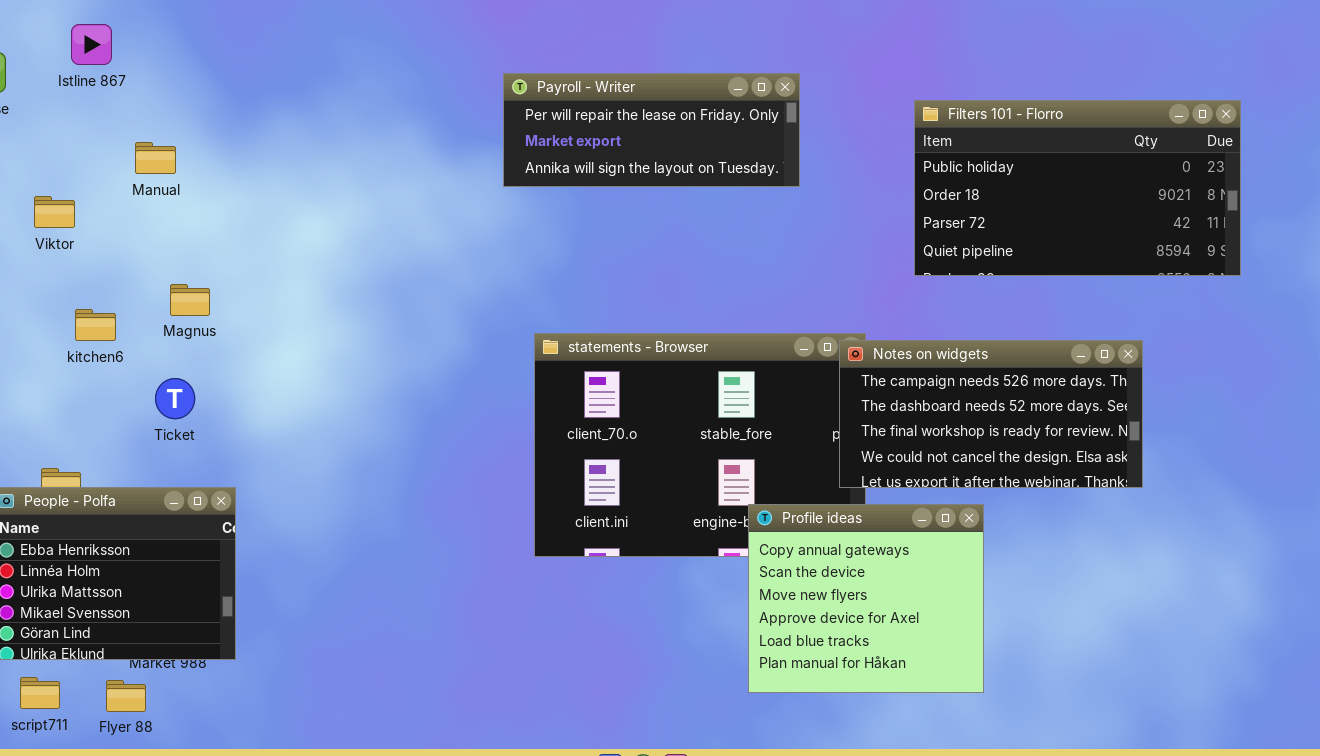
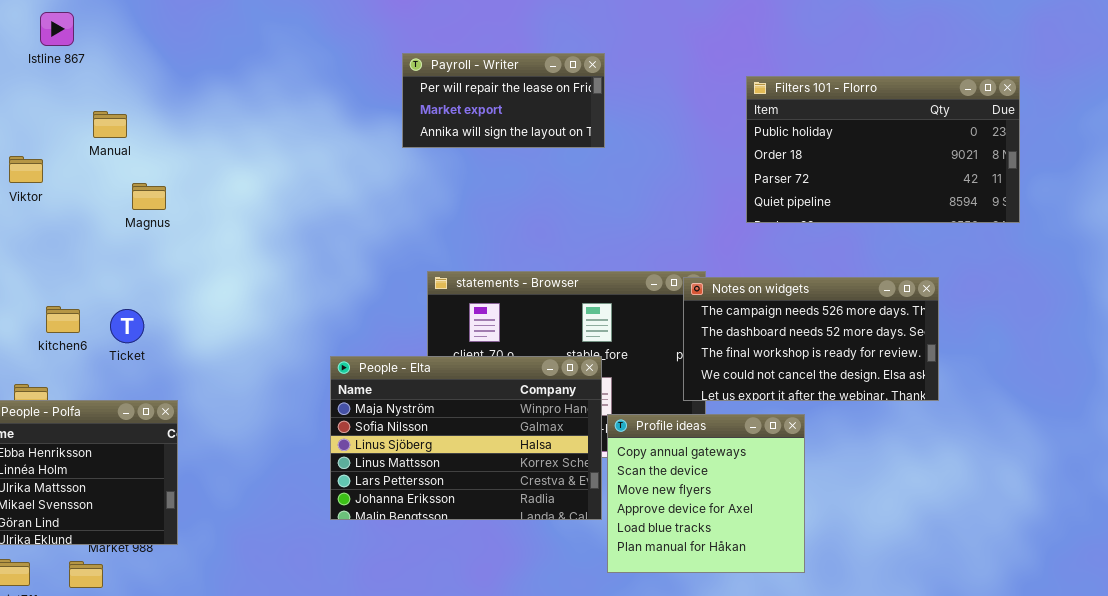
Payroll - Writer: [503,73,800,187] -> [402,53,605,148], resized
Magnus: [170,284,210,316] -> [132,183,166,210], moved
kitchen6: [75,309,116,341] -> [46,306,80,333], moved
People - Elta: none -> [330,356,602,520], opened

